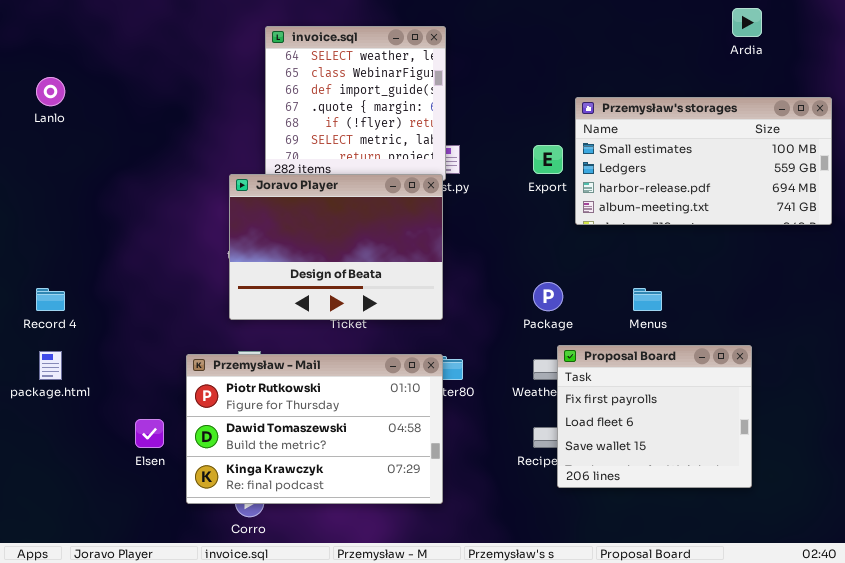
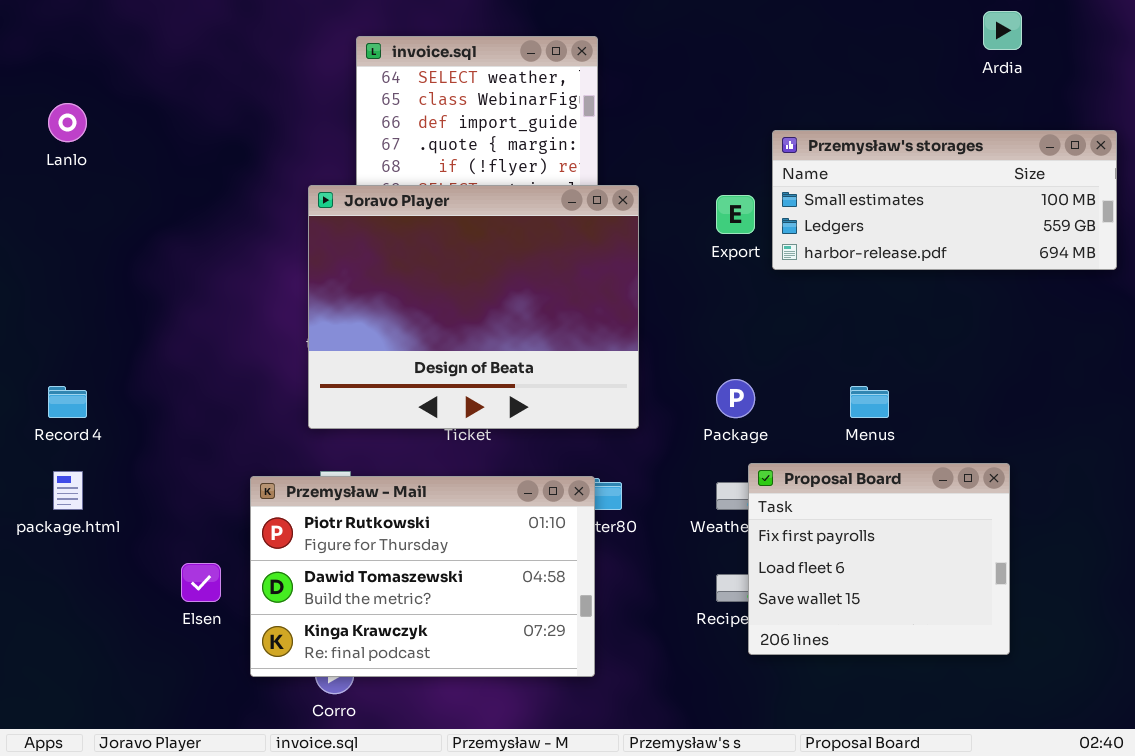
Przemysław's storages: [575,97,832,225] -> [772,130,1117,270], resized
Joravo Player: [229,174,443,320] -> [308,185,639,429], resized

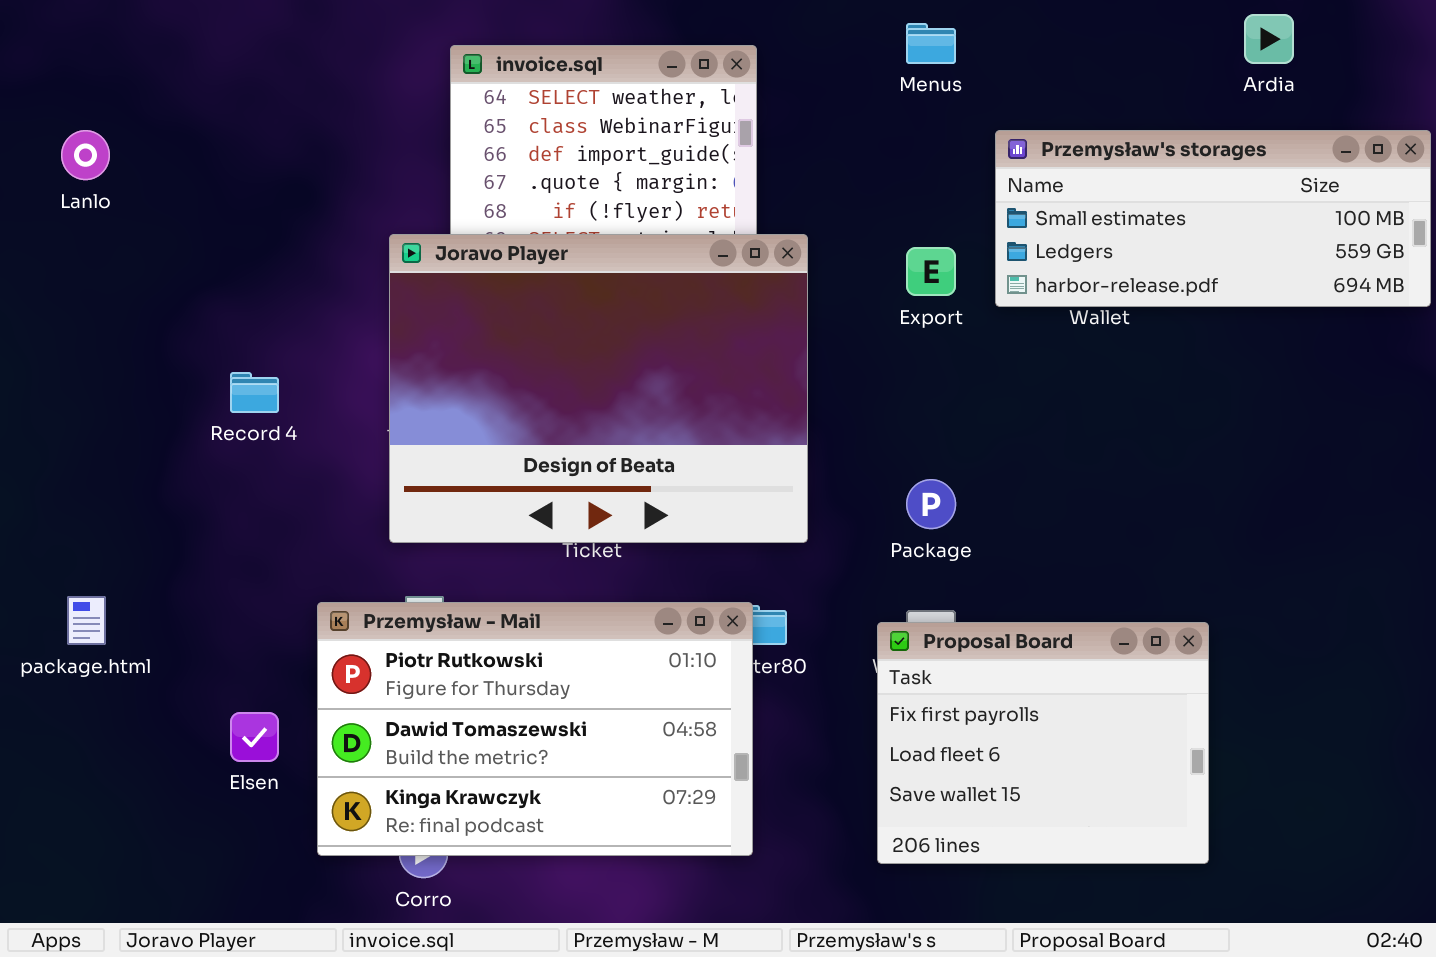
Przemysław's storages: [772,130,1117,270] -> [995,130,1431,307], moved
Record 4: [48,386,87,418] -> [230,372,279,413], moved
Menus: [850,386,889,418] -> [906,23,956,64], moved
Proposal Board: [748,463,1010,655] -> [877,622,1209,864], moved

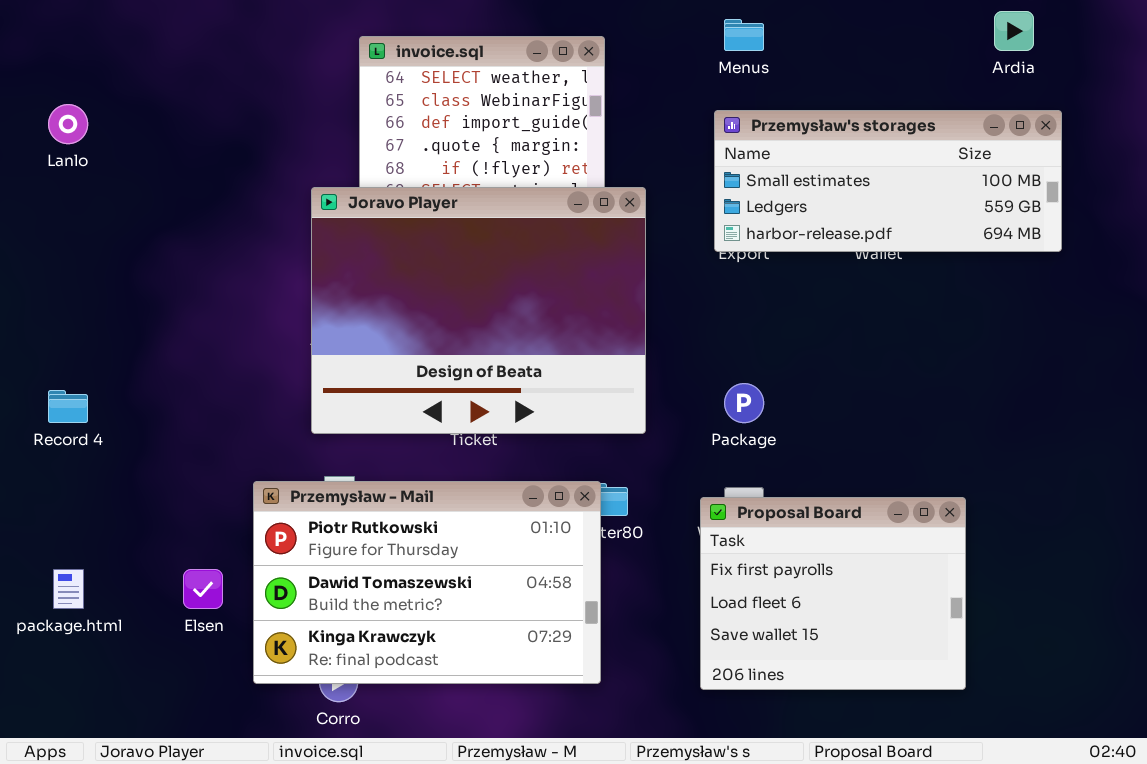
Przemysław's storages: [995,130,1431,307] -> [714,110,1062,252], moved
Record 4: [230,372,279,413] -> [48,390,88,423], moved
package.html: [67,596,106,645] -> [53,569,84,609], moved

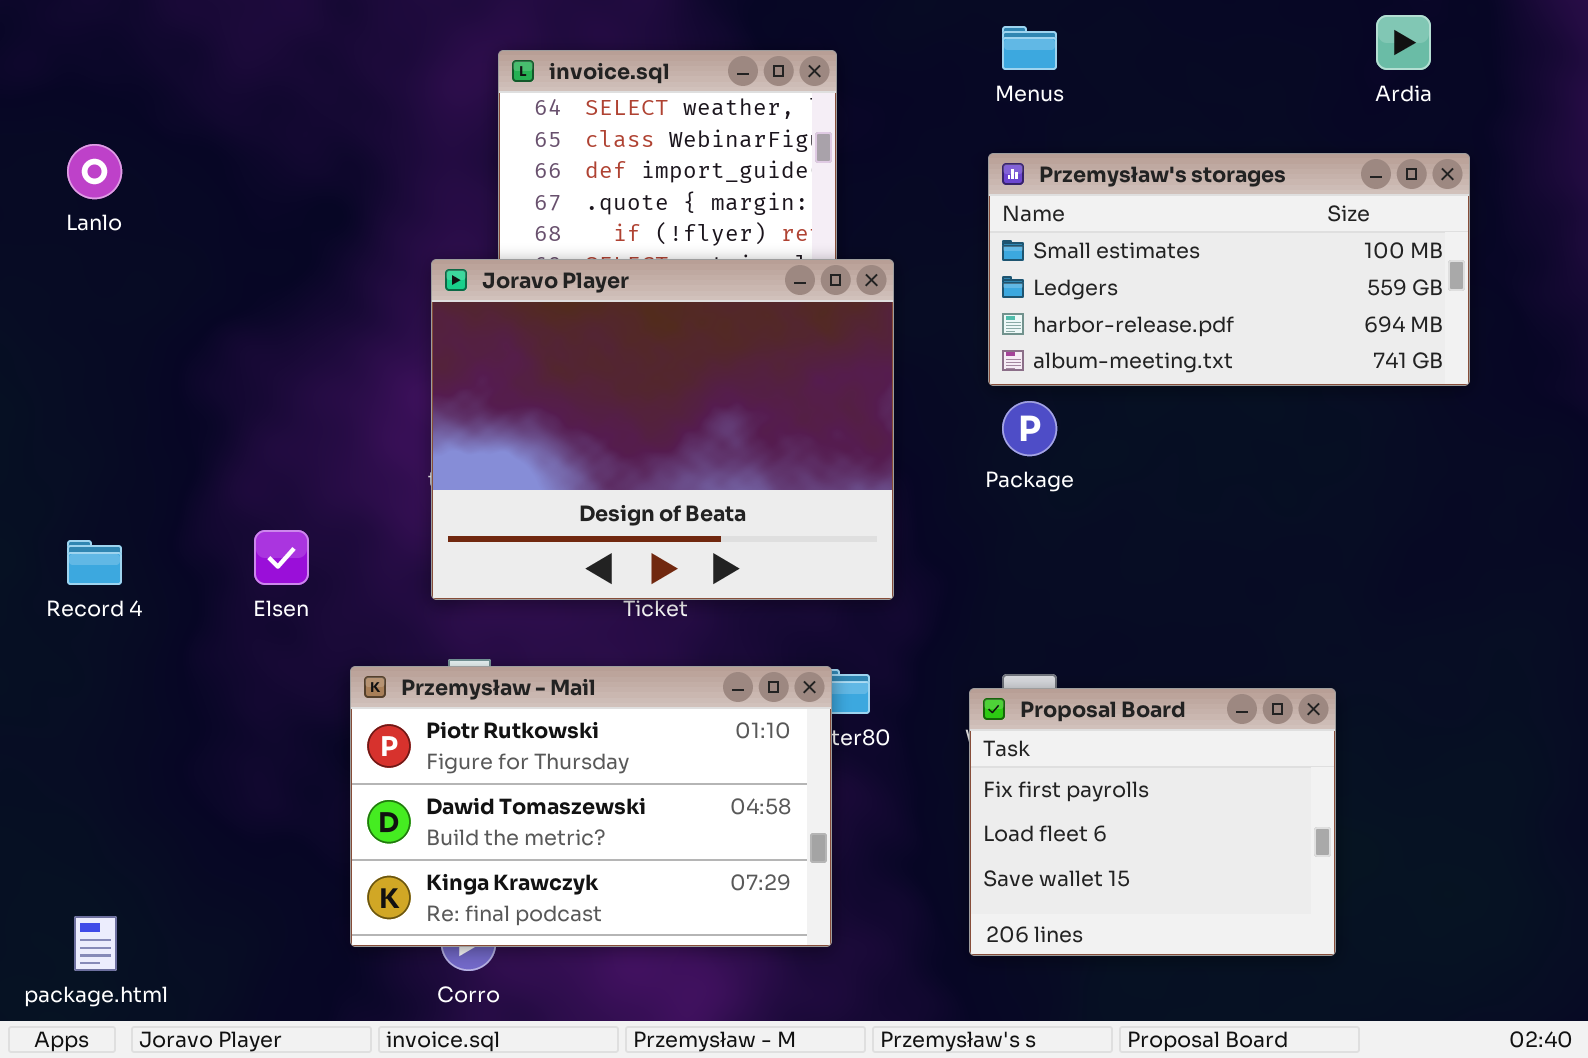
Przemysław's storages: [714,110,1062,252] -> [988,153,1470,386], resized
Package: [724,383,764,423] -> [1002,401,1057,456], moved
package.html: [53,569,84,609] -> [74,916,117,971], moved
Elsen: [183,569,223,609] -> [254,530,309,585], moved

